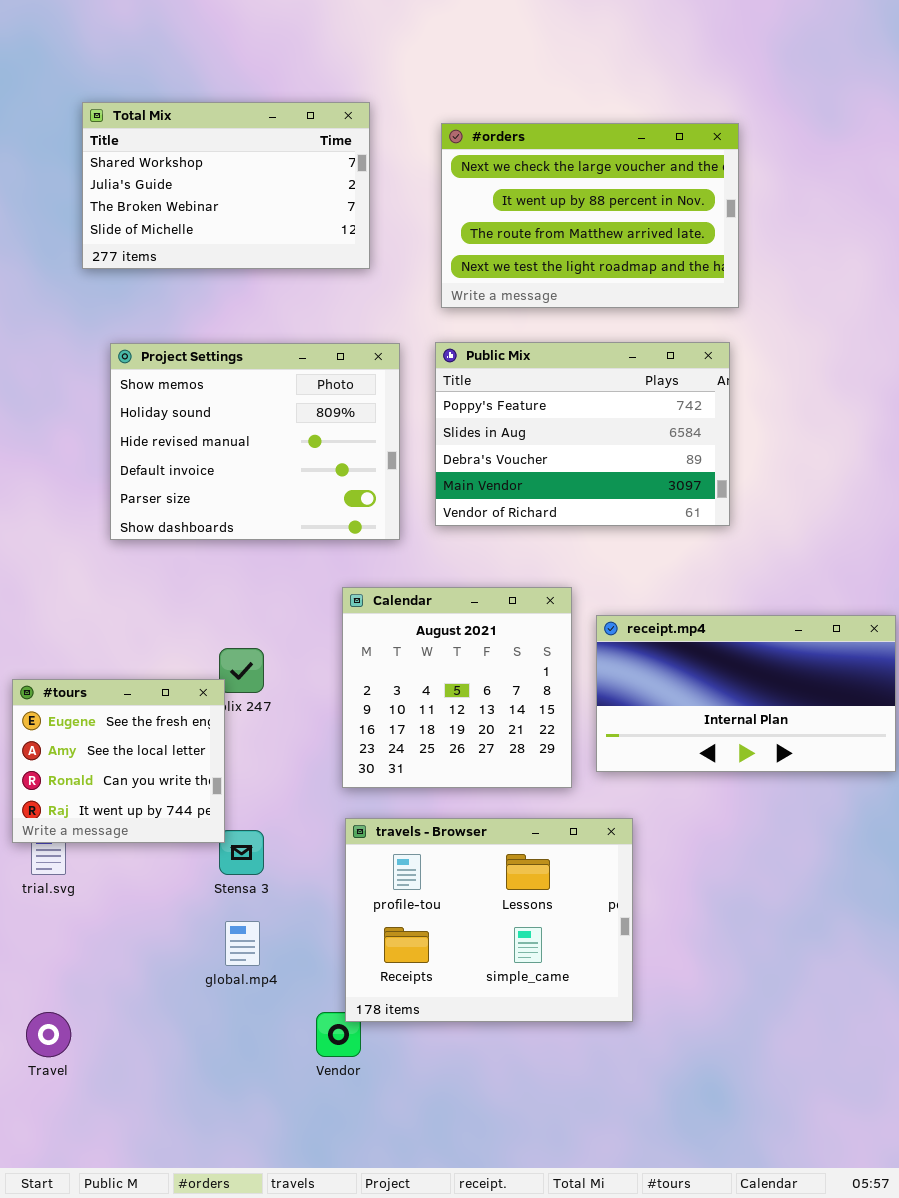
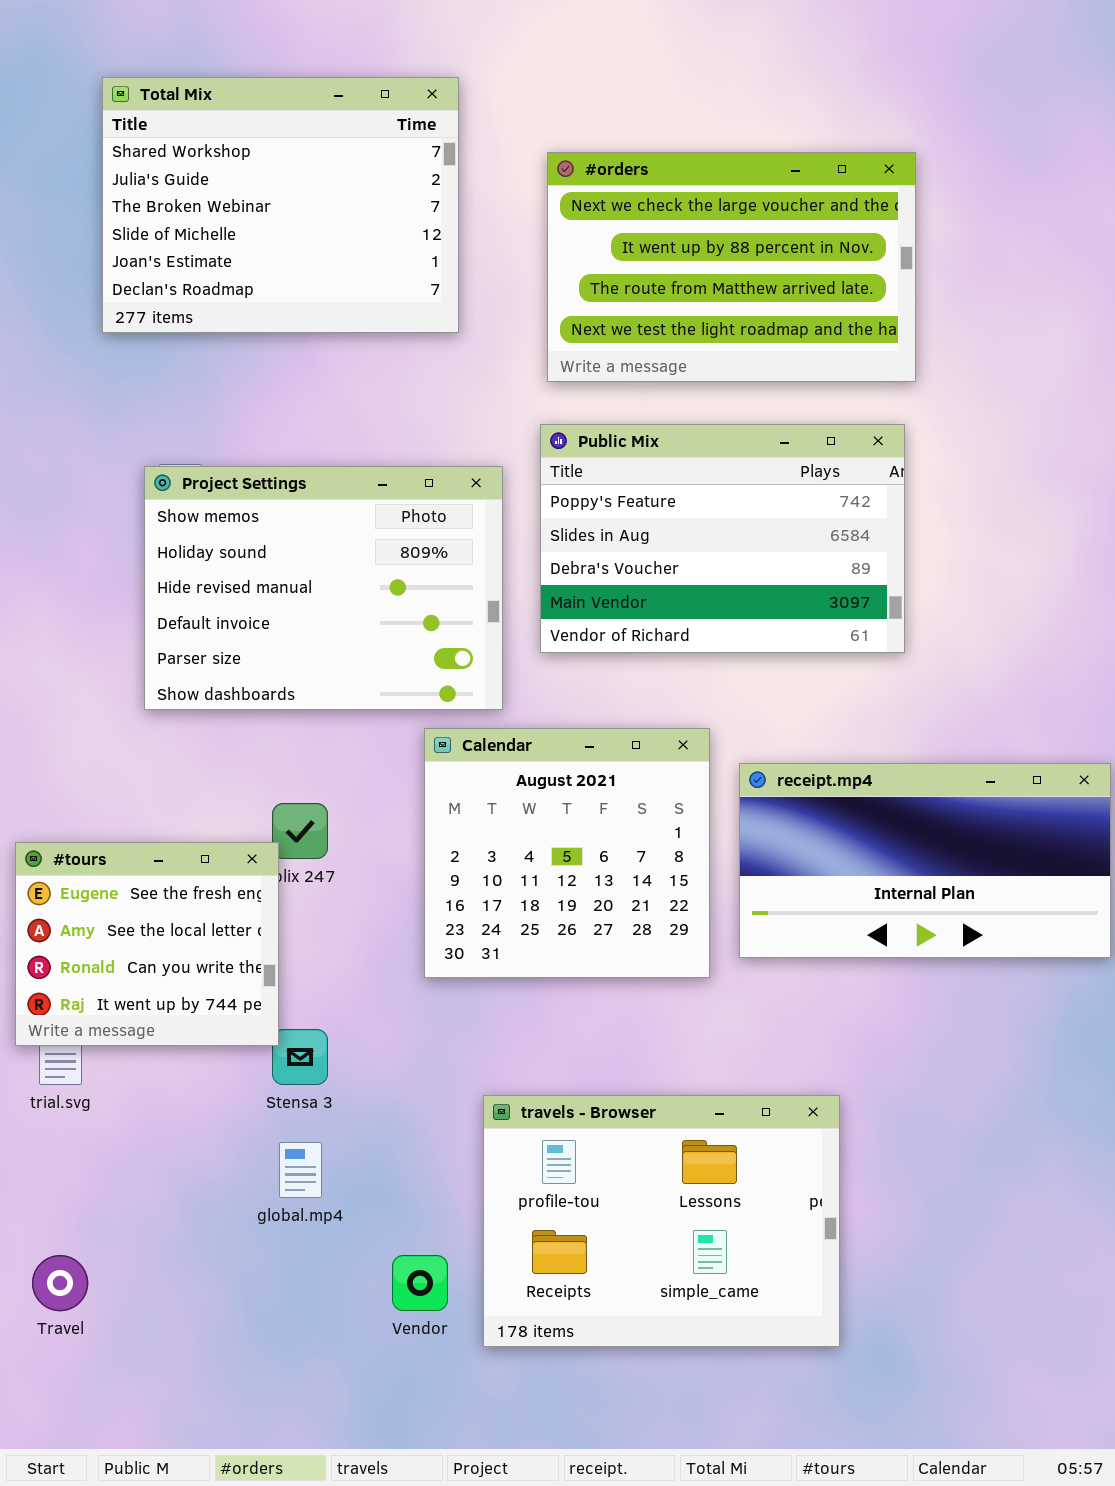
Total Mix: [82,102,370,269] -> [102,77,459,333], resized
Project Settings: [110,343,400,540] -> [144,466,503,710], moved
travels - Browser: [345,818,633,1022] -> [483,1095,840,1347], moved

